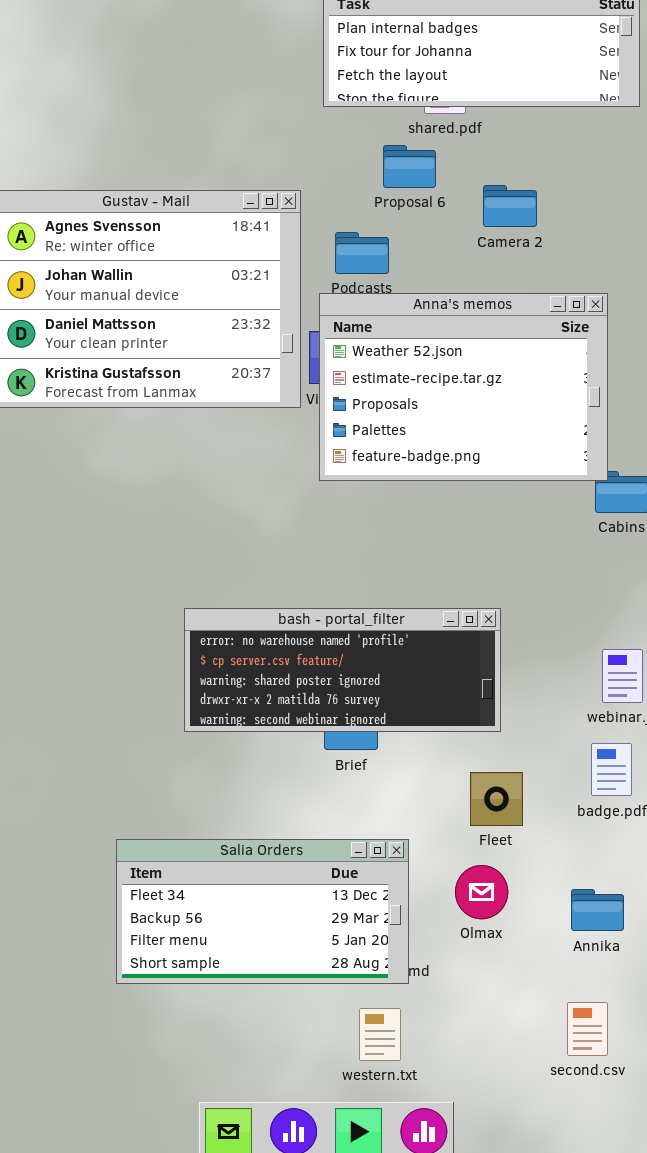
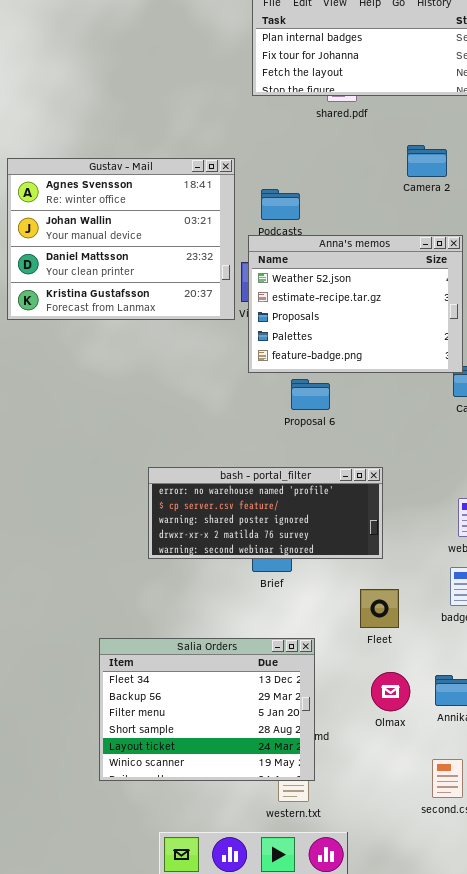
Proposal 6: [383,145,436,188] -> [291,379,330,410], moved
Camera 2: [483,185,537,227] -> [407,145,447,177], moved
Salia Orders: [116,839,409,984] -> [99,638,315,781], resized
Olmax: [455,865,508,919] -> [371,672,410,711], moved

